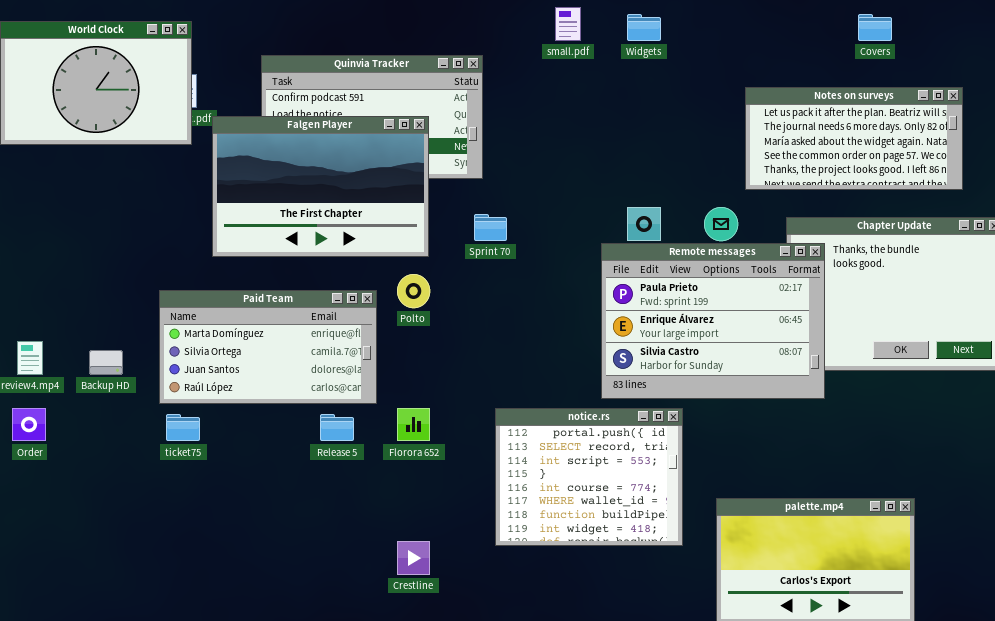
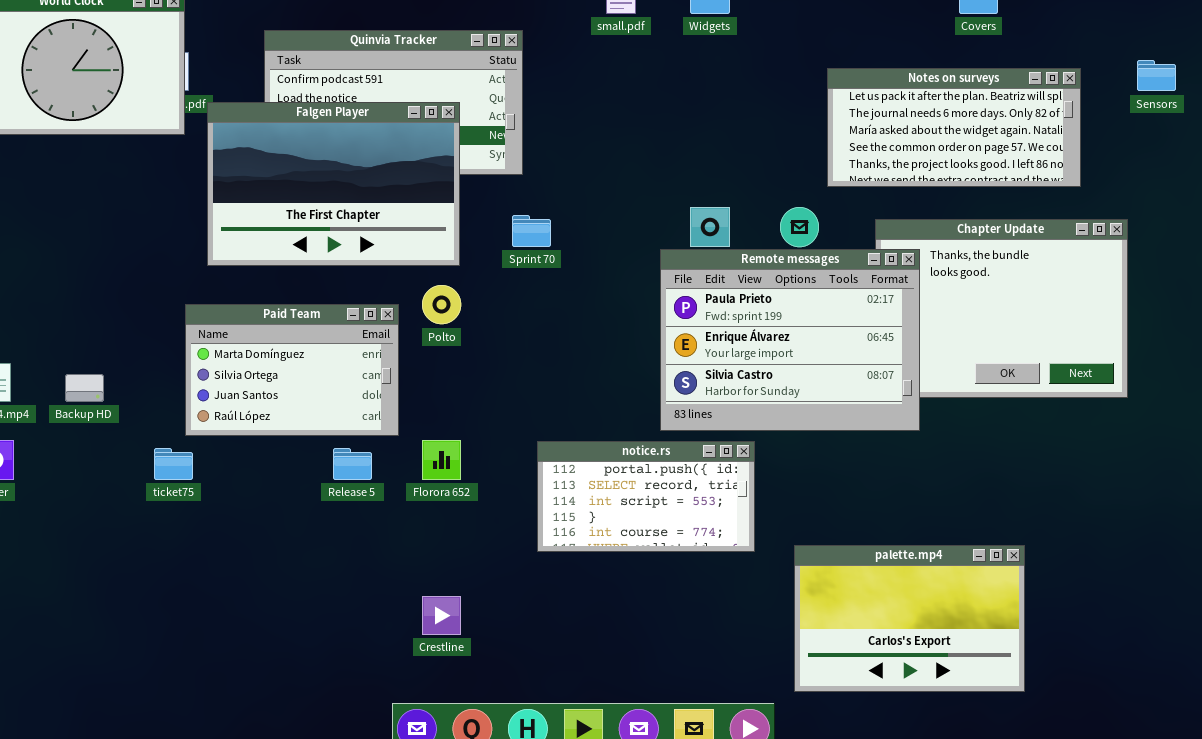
Paid Team: [159,290,377,404] -> [185,304,399,436], resized
notice.rs: [495,408,683,546] -> [537,441,755,552], resized

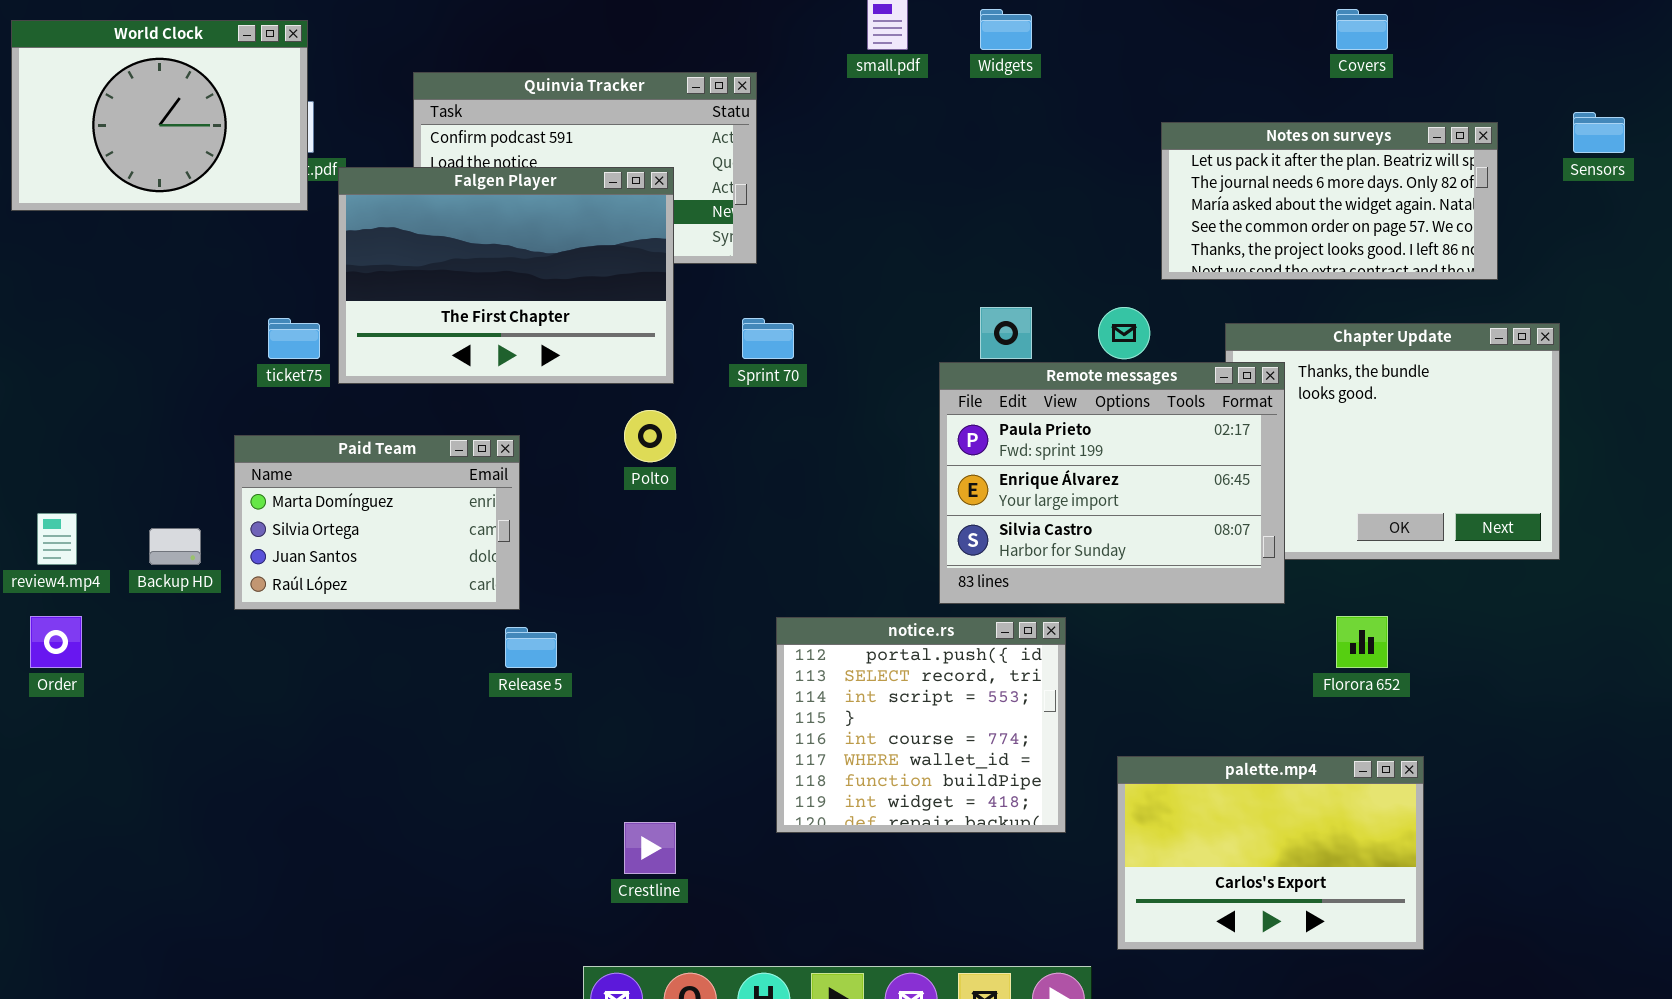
Paid Team: [185,304,399,436] -> [234,435,520,610], moved
Florora 652: [422,440,461,480] -> [1336,616,1388,668], moved
notice.rs: [537,441,755,552] -> [776,617,1066,833], resized
ticket75: [154,448,193,480] -> [268,318,320,359], moved

